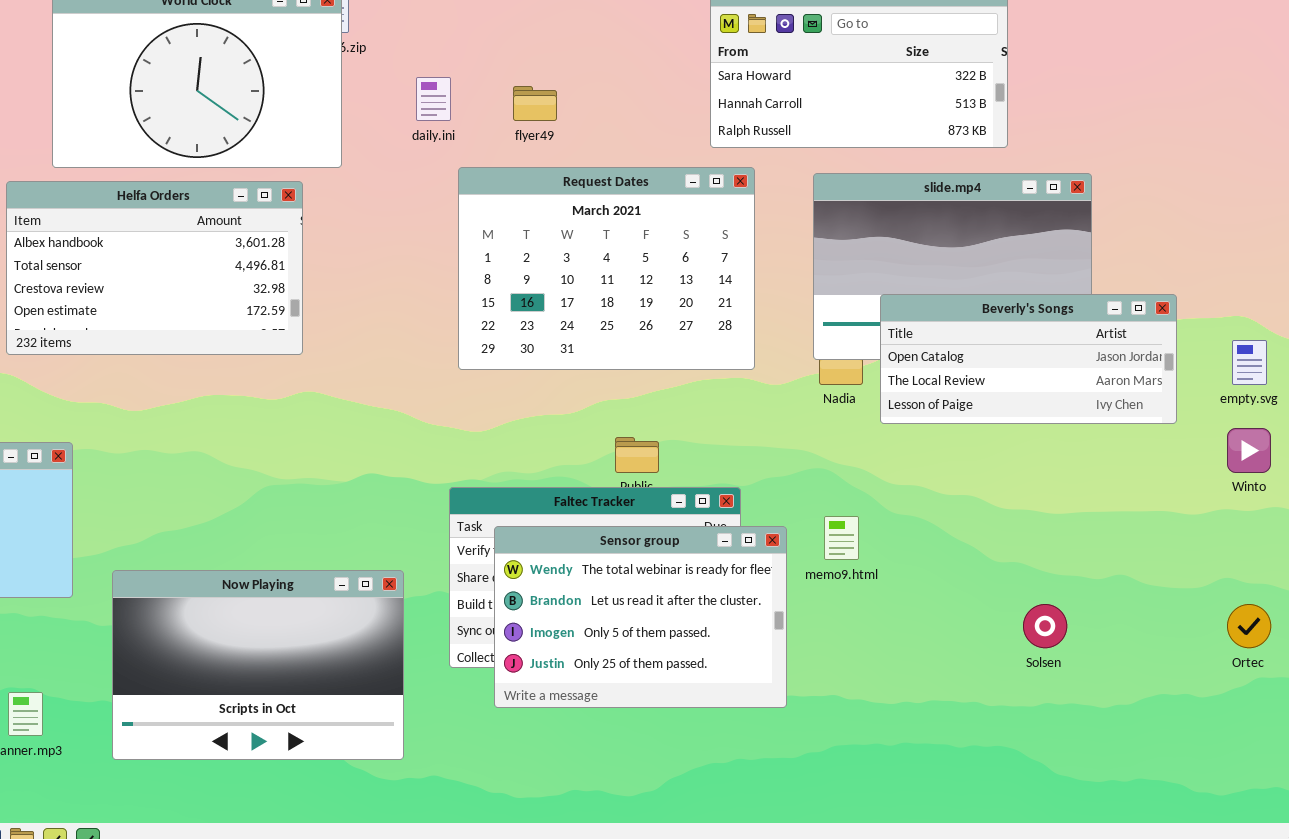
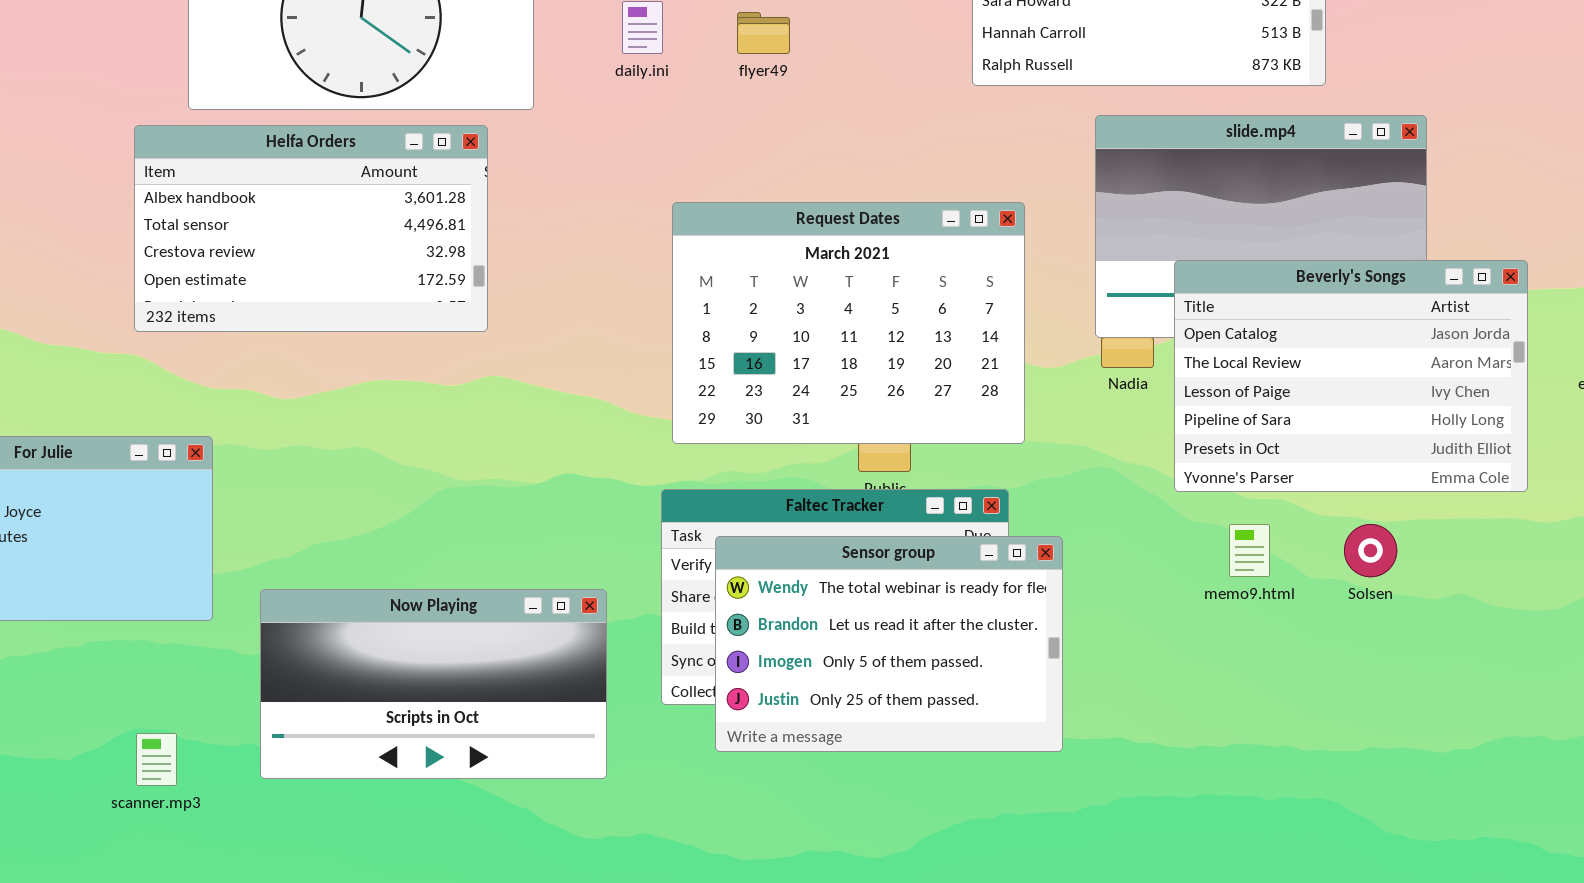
Request Dates: [458,167,755,370] -> [672,202,1025,444], moved
Beverly's Songs: [880,294,1177,424] -> [1174,260,1528,492], resized
memo9.html: [824,516,859,560] -> [1229,524,1270,577], moved
Now Playing: [112,570,404,760] -> [260,589,607,779], resized
Solsen: [1023,604,1067,648] -> [1344,524,1397,577], moved

